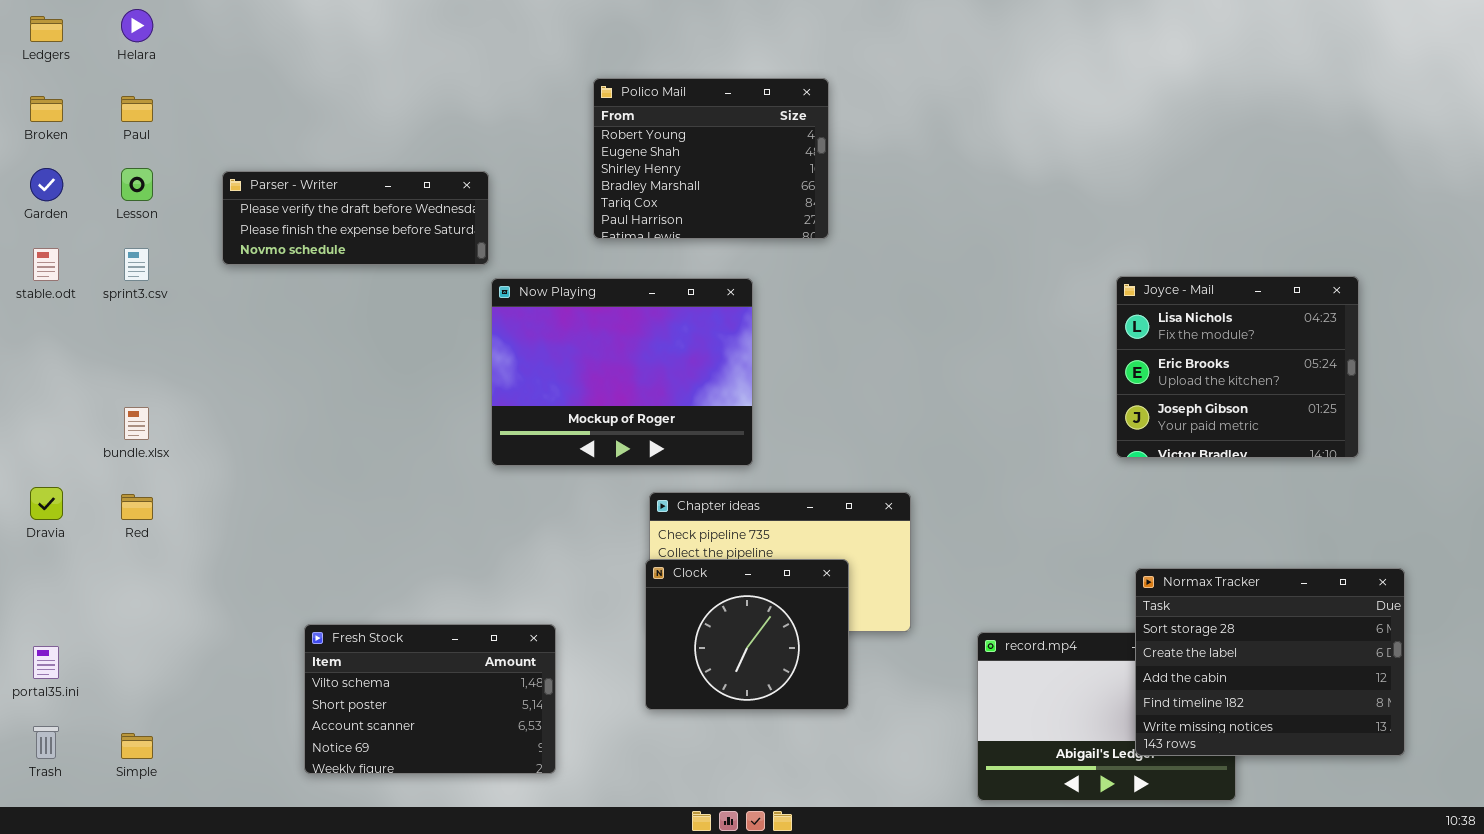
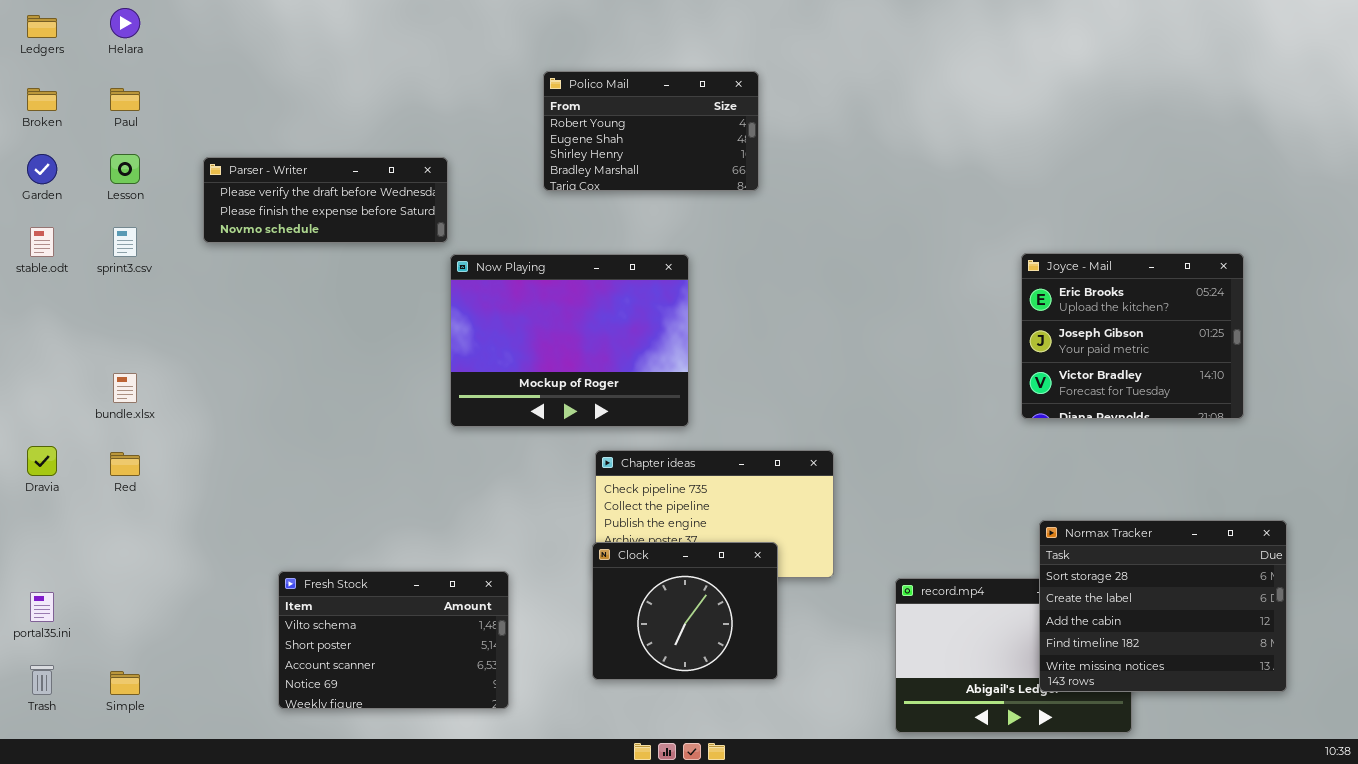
Polico Mail: [593,78,829,239] -> [543,71,759,191], resized
Joyce - Mail: [1116,276,1359,458] -> [1021,253,1244,419], scrolled down 1 row
Clock: [645,559,849,710] -> [592,542,778,680], moved

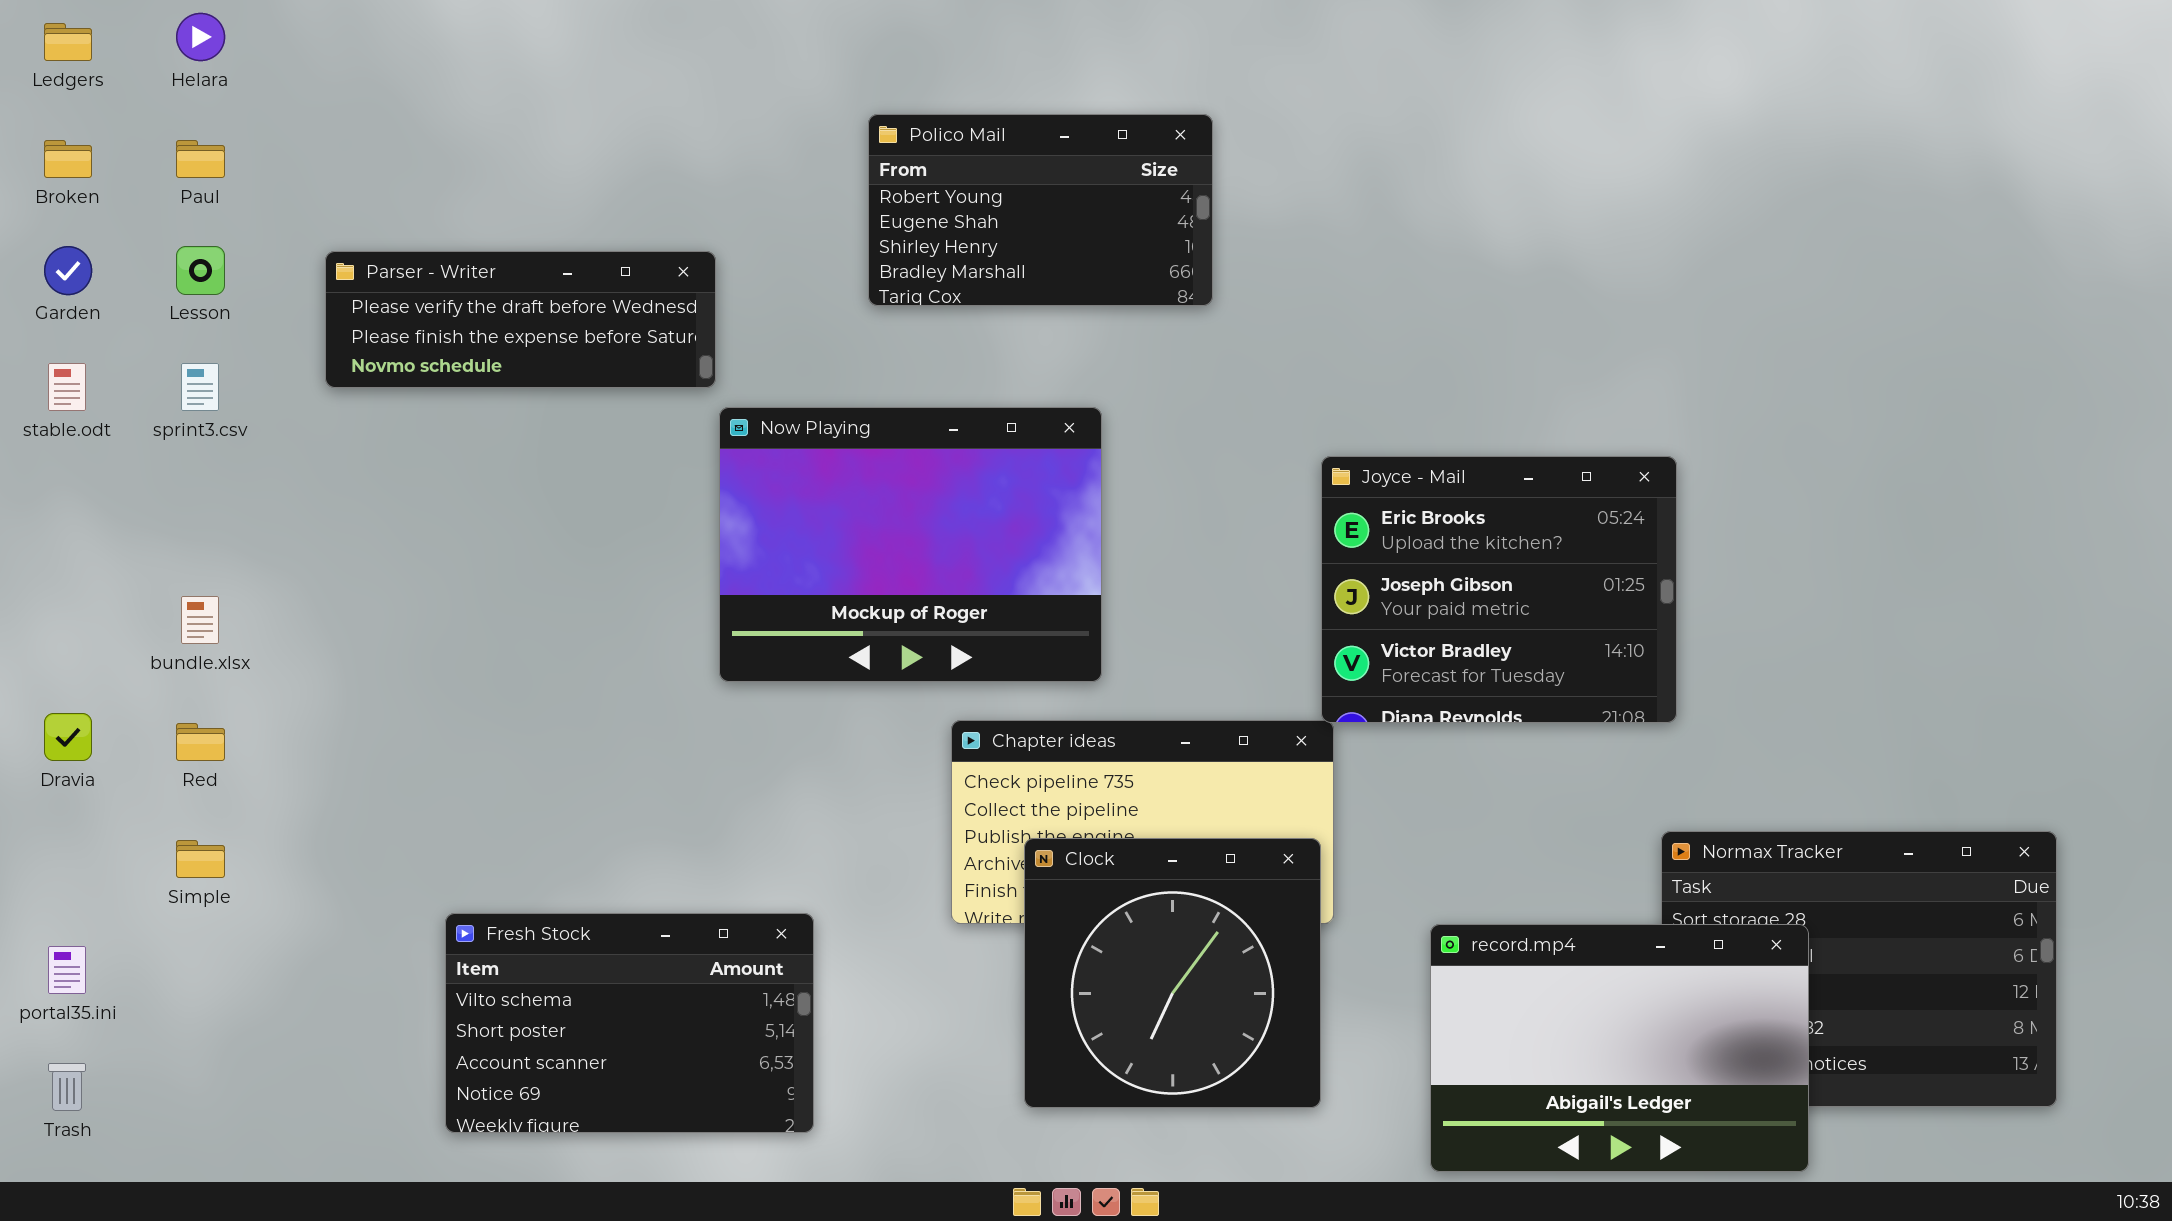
Joyce - Mail: [1021,253,1244,419] -> [1321,456,1677,723], moved
Clock: [592,542,778,680] -> [1024,838,1321,1108], moved, resized
record.mp4: [895,578,1132,733] -> [1430,924,1809,1172], raised
Simple: [110,671,140,695] -> [176,840,225,878], moved

